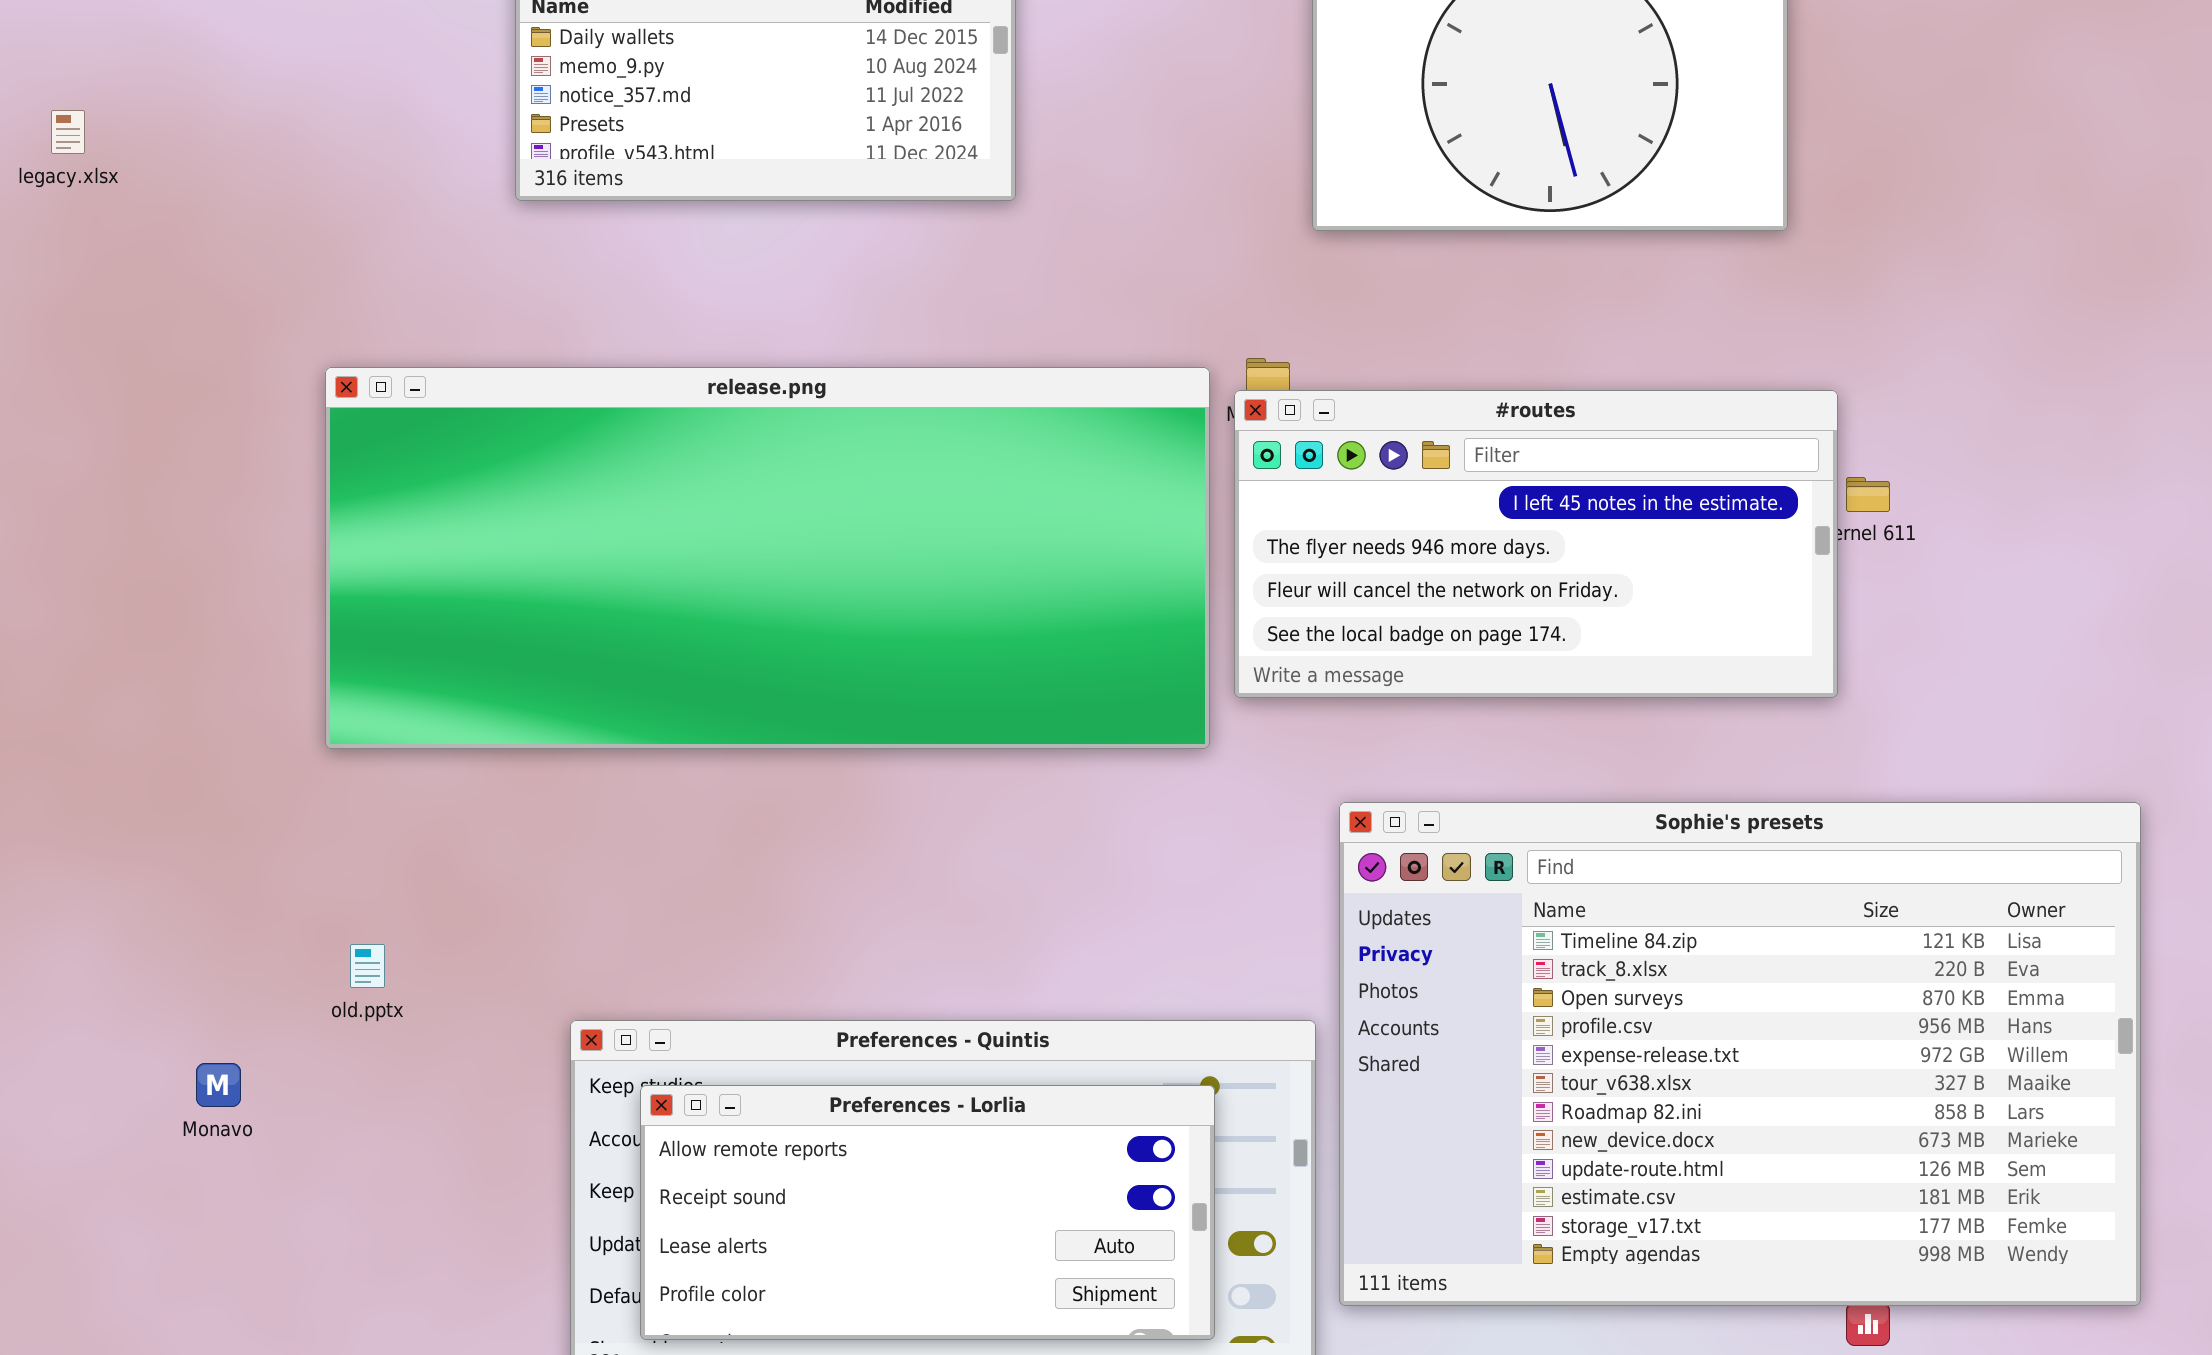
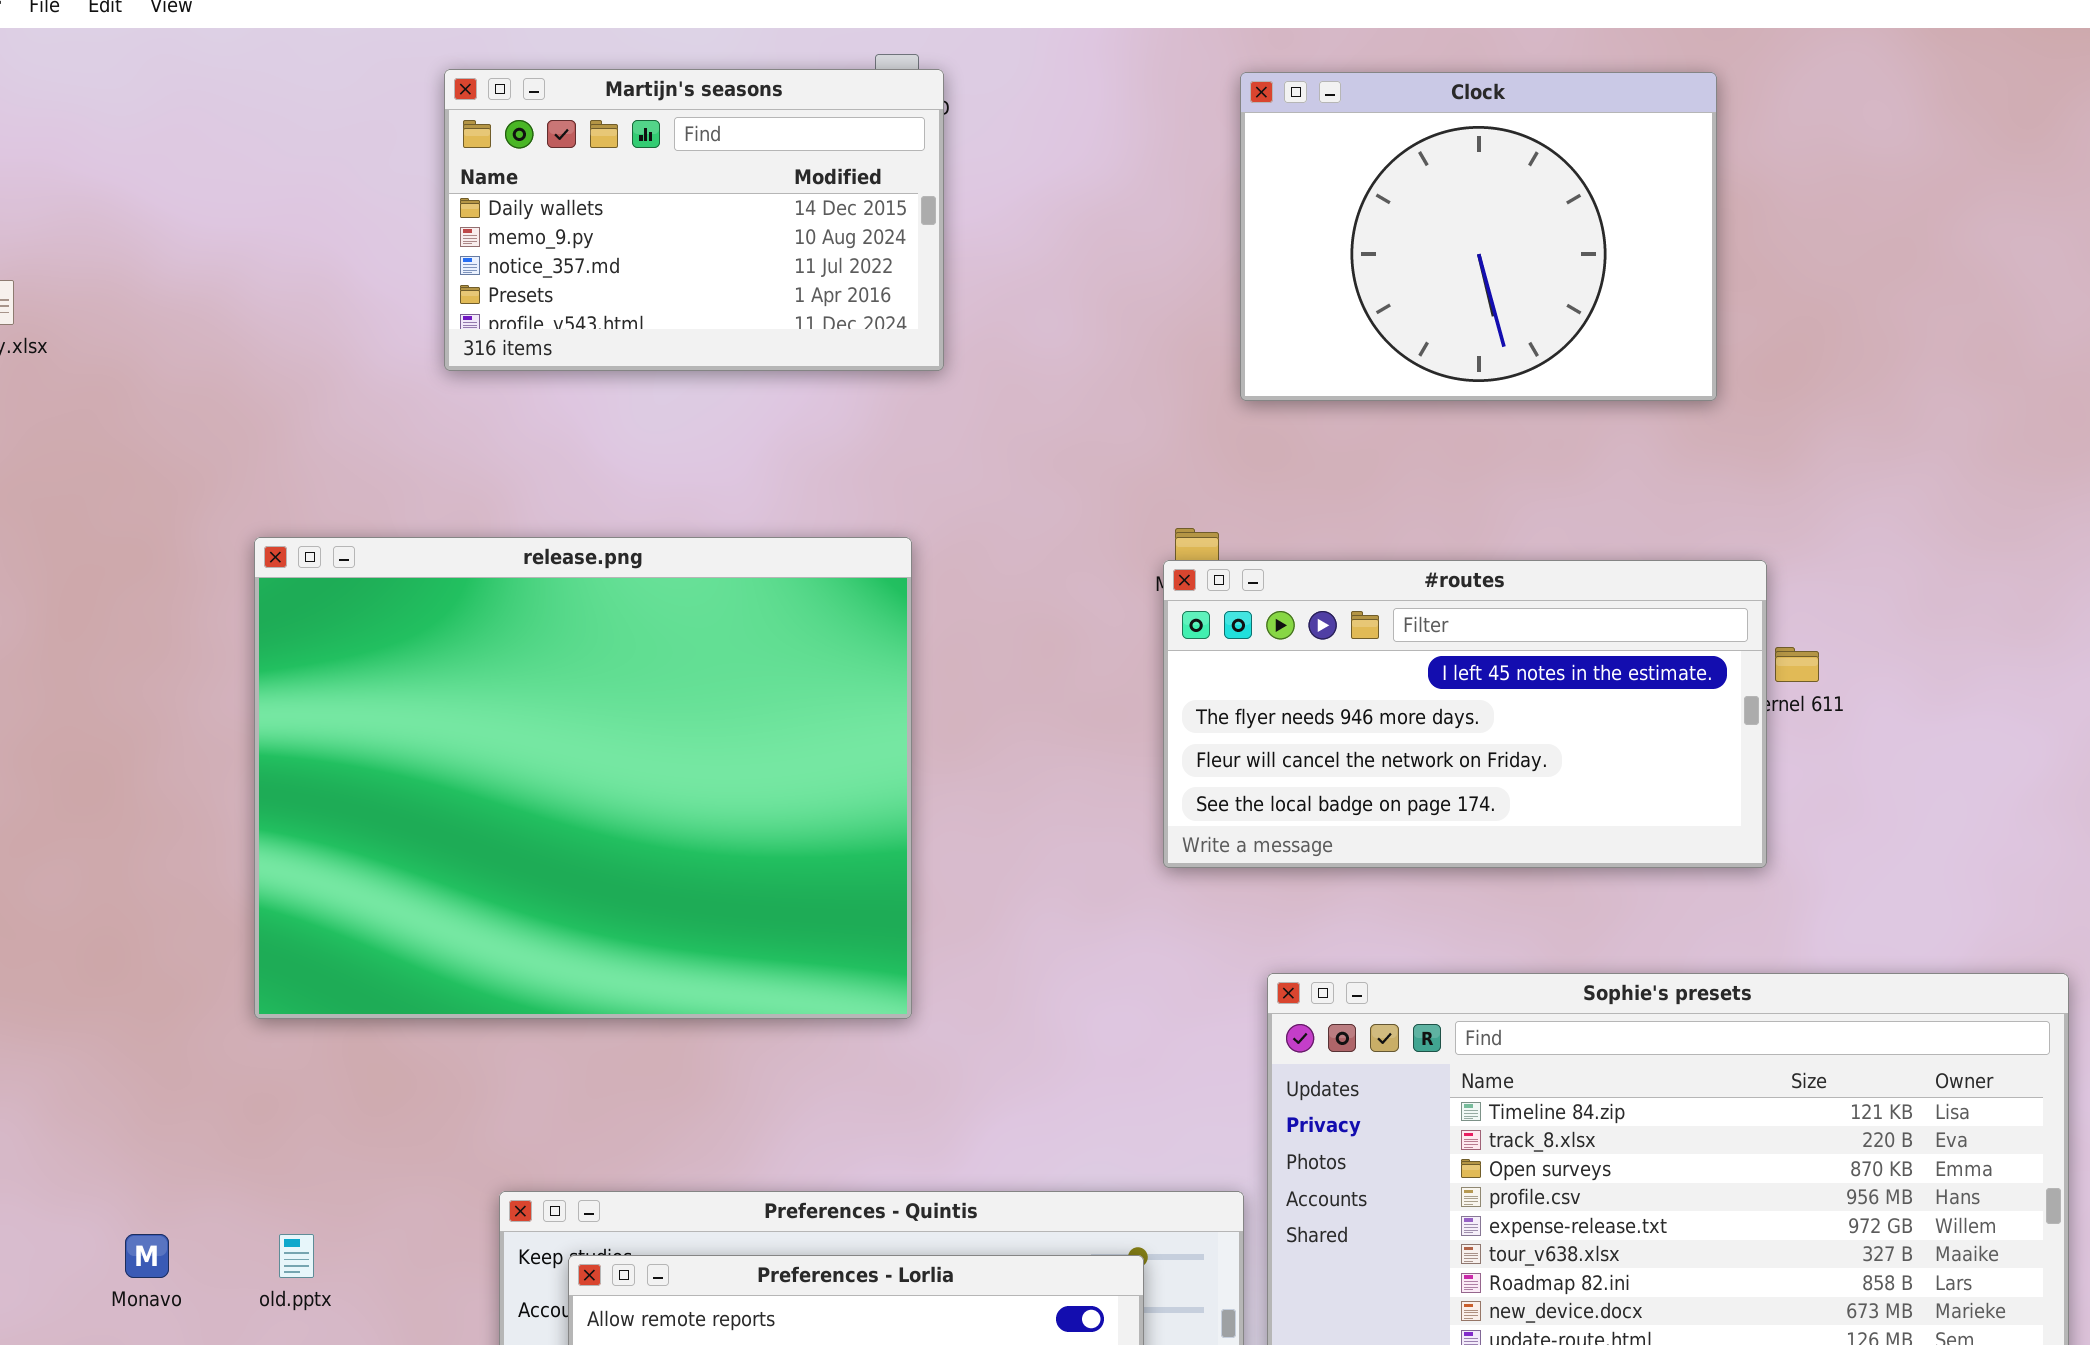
release.png: [325,367,1210,749] -> [254,537,912,1019], resized
old.pptx: [350,944,385,988] -> [279,1234,314,1278], moved

